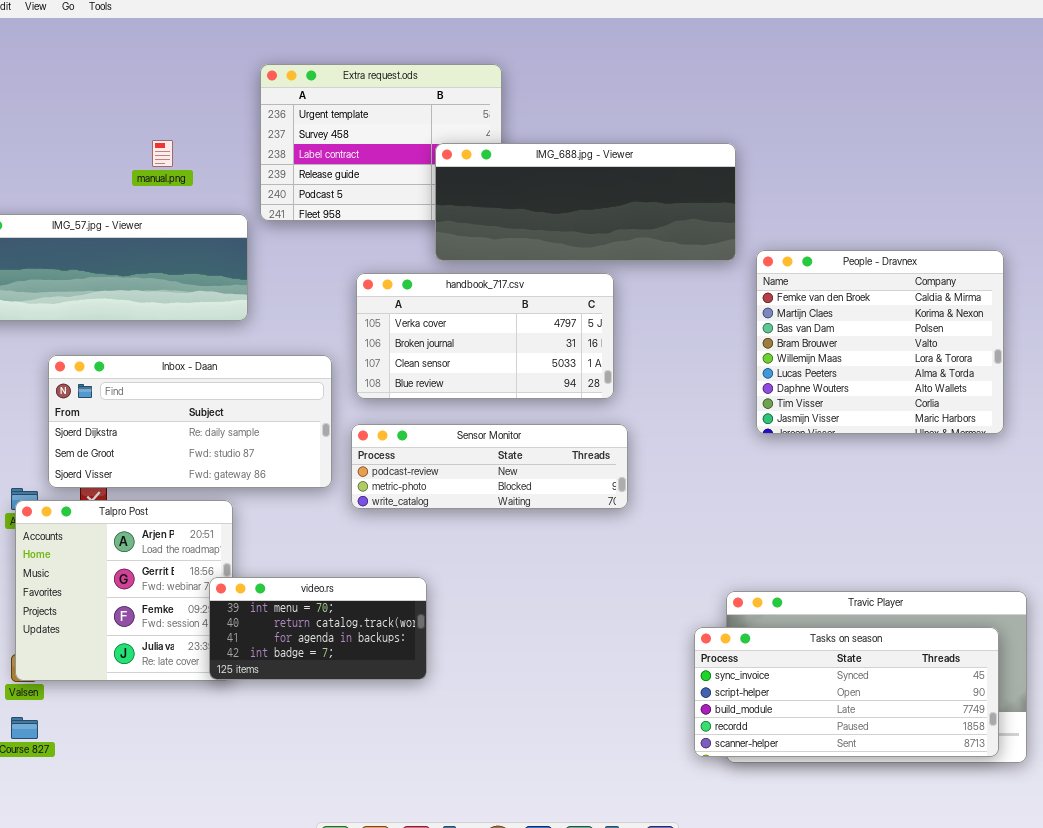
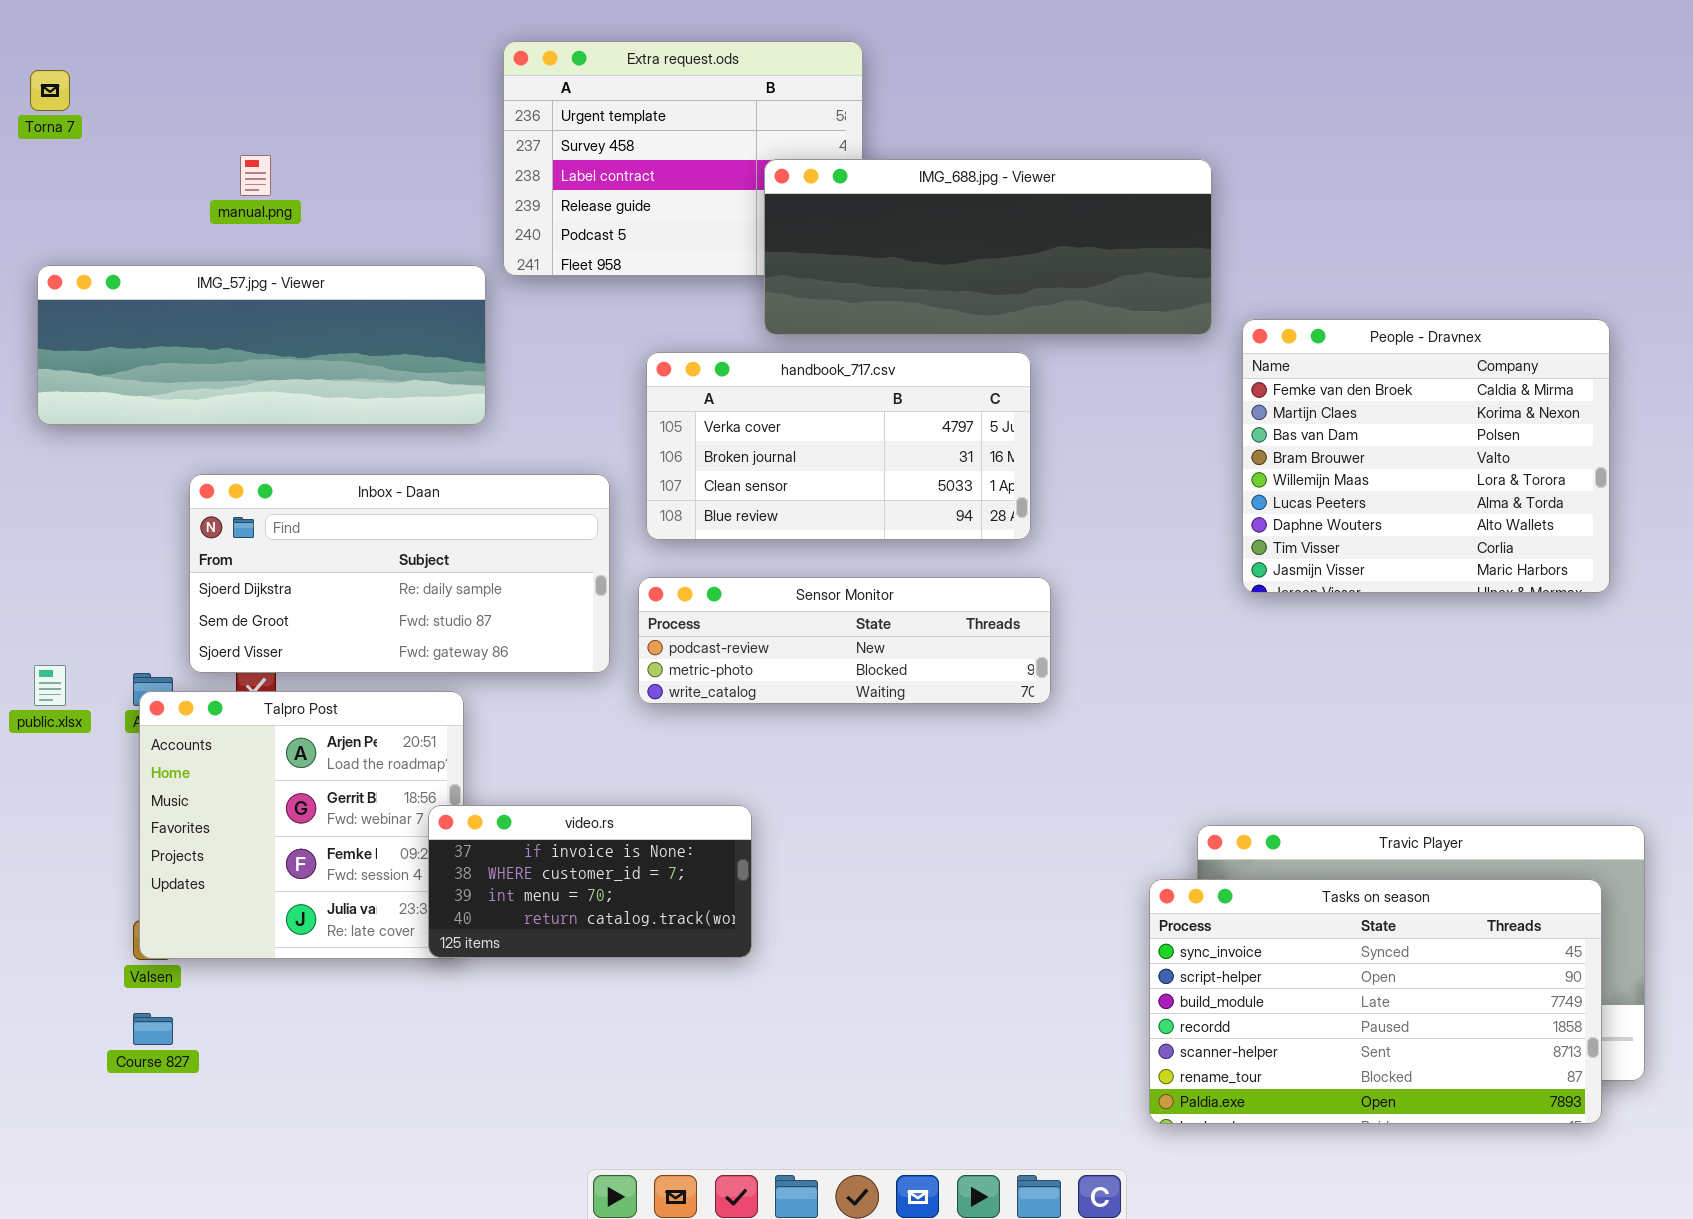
manual.png: [152,140,173,167] -> [240,155,271,196], moved
video.rs: [209,577,427,680] -> [428,805,752,958], scrolled up 2 rows
Tasks on season: [694,627,999,757] -> [1149,879,1602,1124], resized

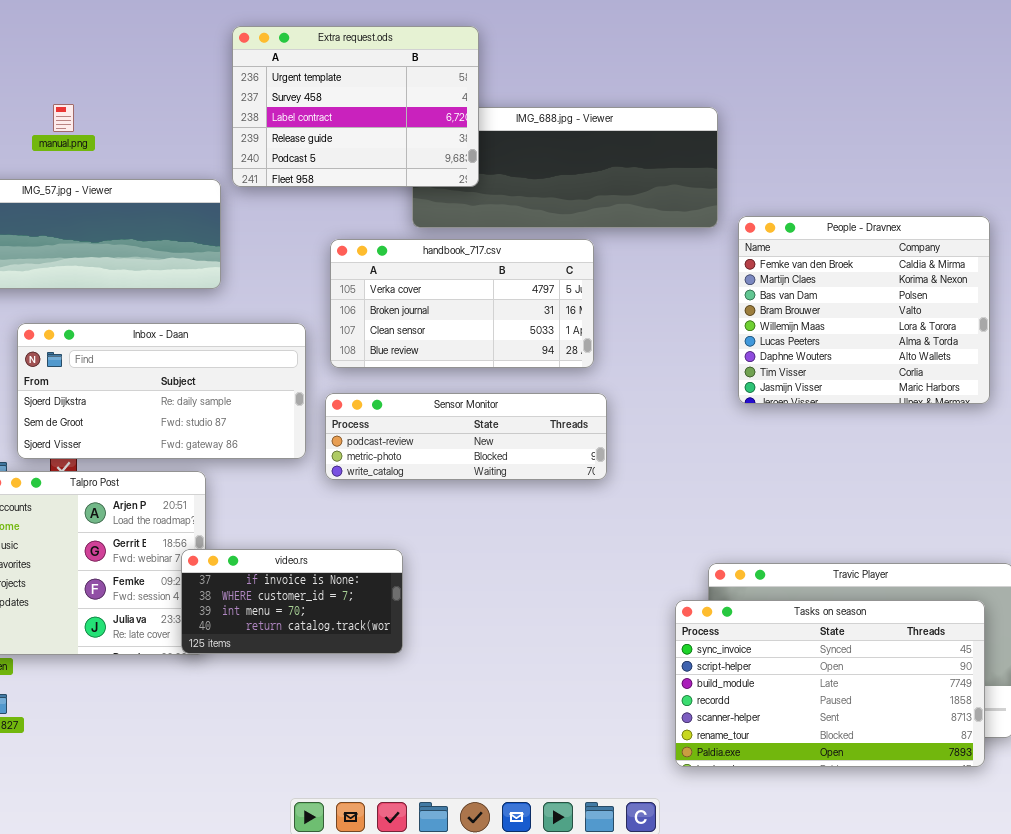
Extra request.ods: [503,41,863,276] -> [232,26,479,187], raised

